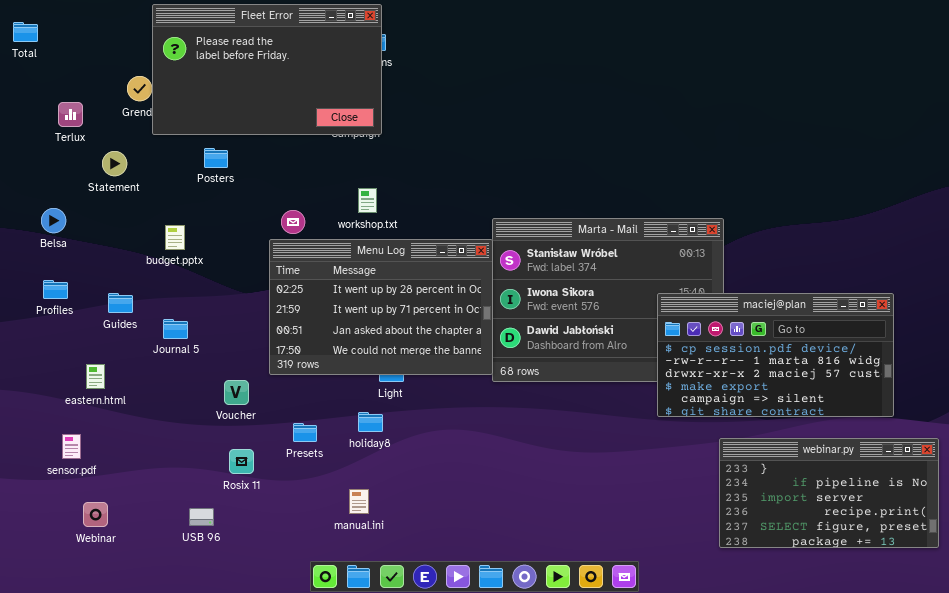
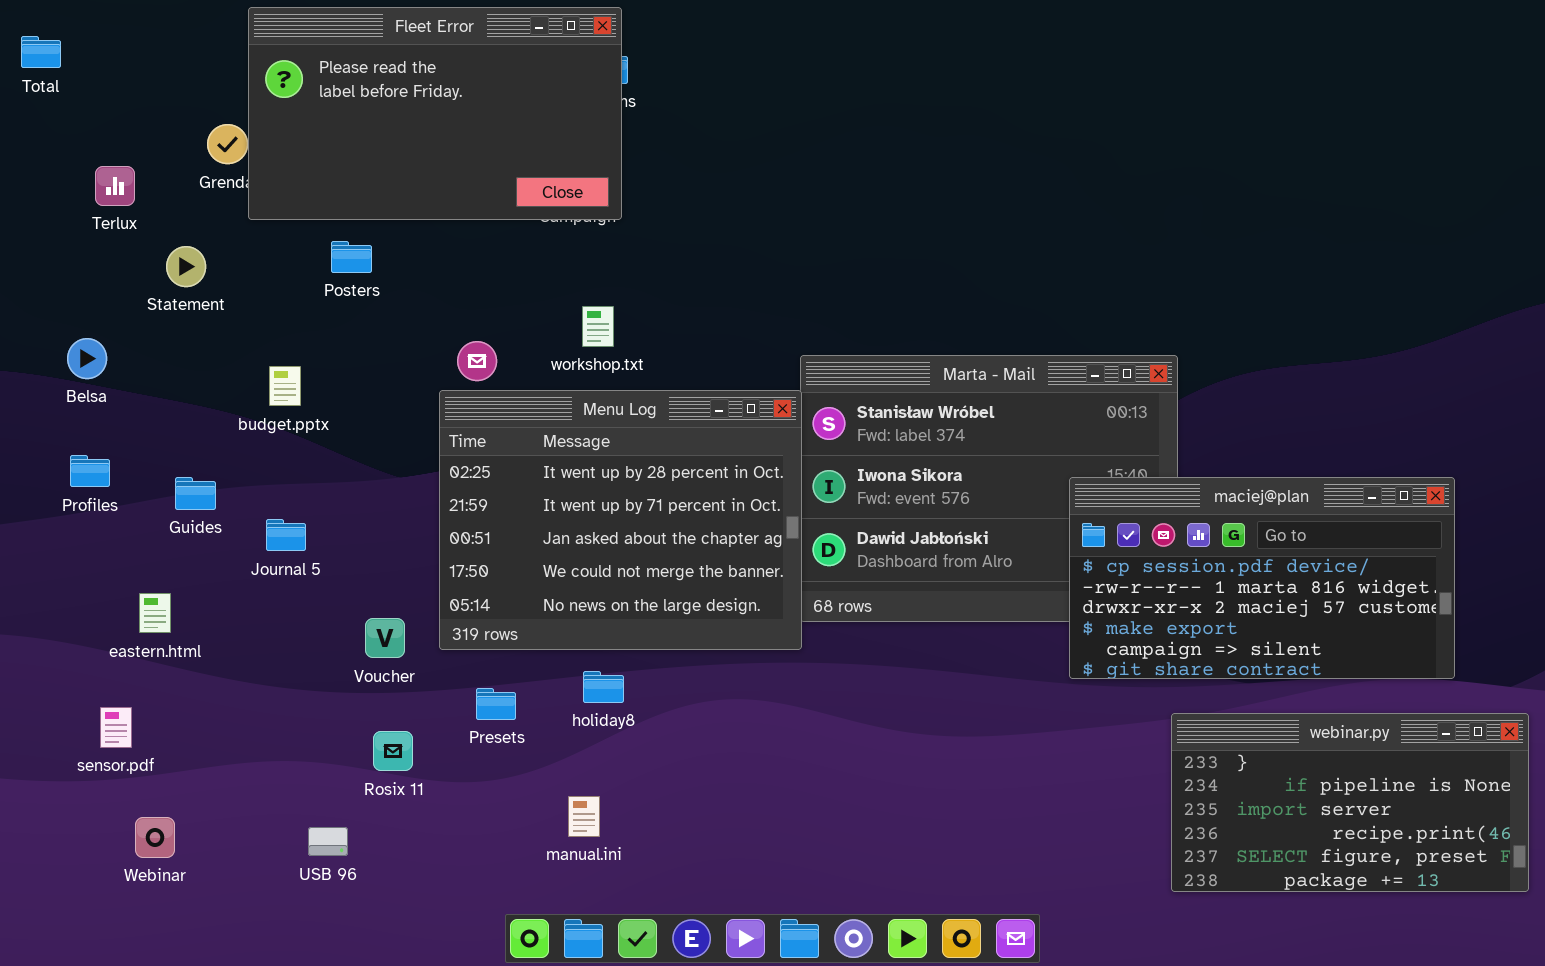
Menu Log: [269,239,493,375] -> [439,390,802,650], resized

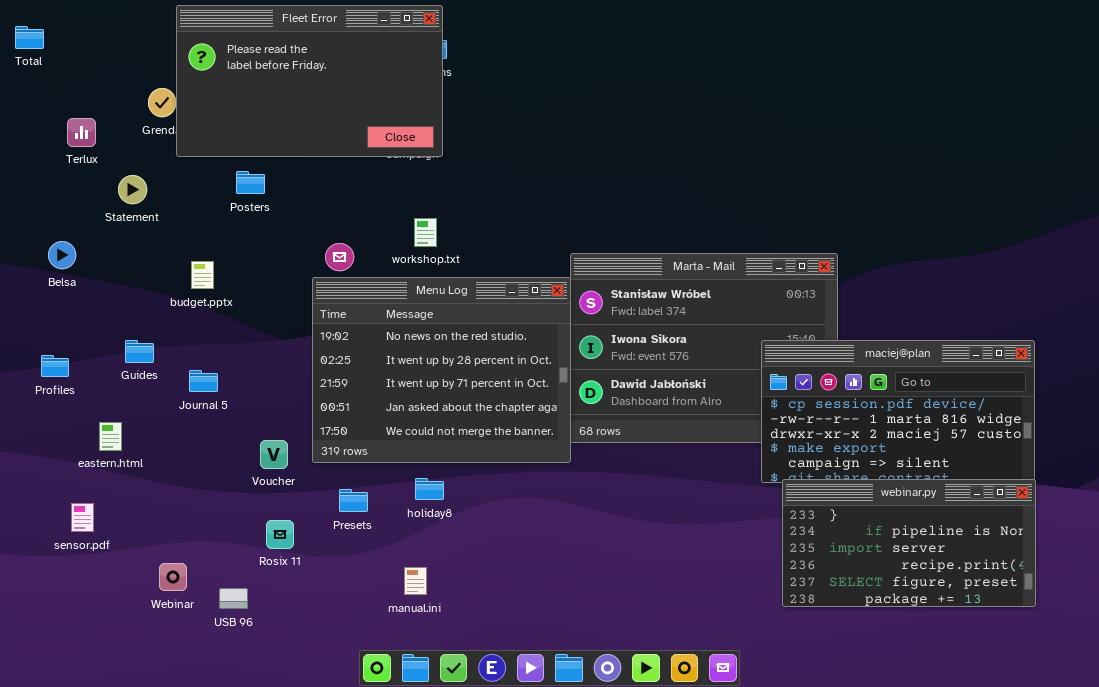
Menu Log: [439,390,802,650] -> [312,277,571,463], scrolled up 1 row
Profiles: [70,455,110,487] -> [41,355,69,377], moved
webinar.py: [1171,713,1529,892] -> [782,479,1036,607], moved
Webinar: [135,817,175,858] -> [159,563,187,591], moved

